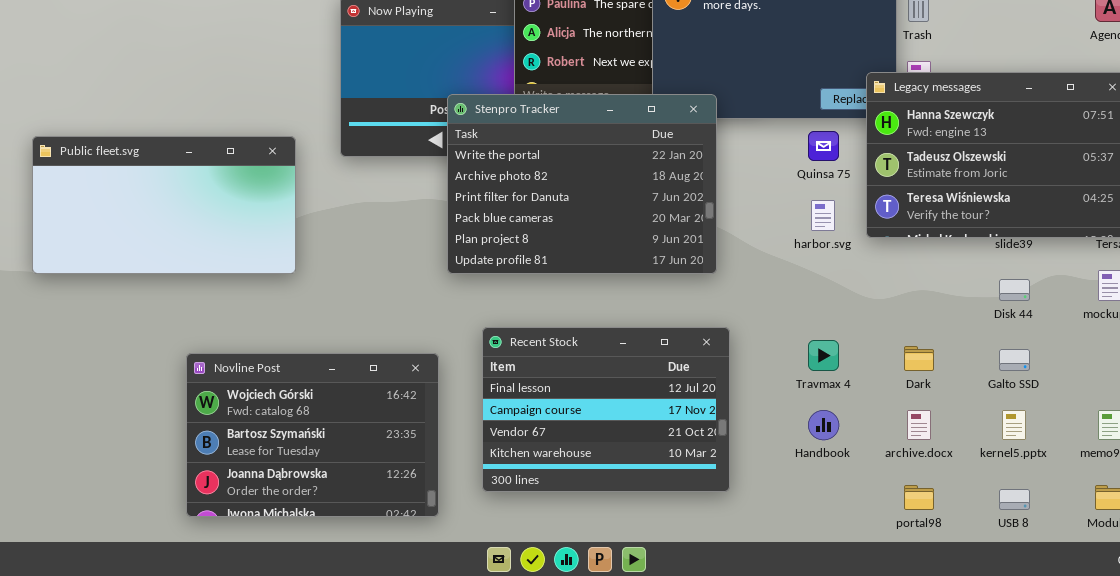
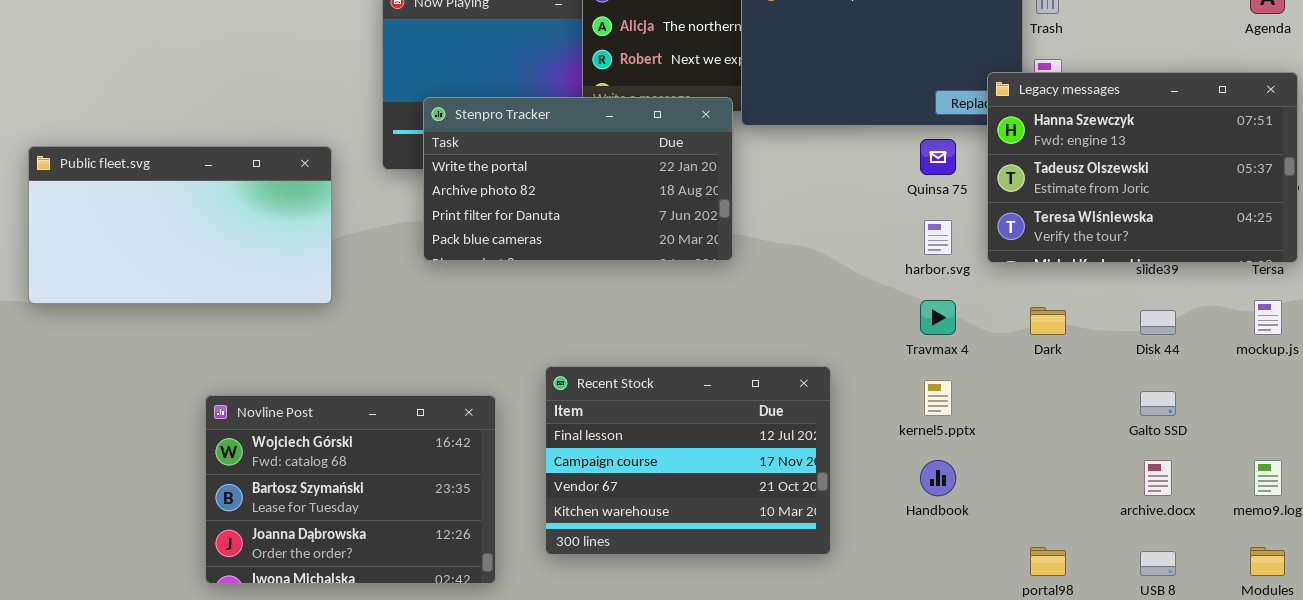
Stenpro Tracker: [447,94,717,274] -> [423,97,733,261], moved, resized
Travmax 4: [808,340,839,371] -> [920,300,956,335], moved
Dark: [904,346,934,371] -> [1030,307,1066,335], moved
archive.docx: [907,410,931,440] -> [1144,460,1172,496], moved
kernel5.pptx: [1002,410,1026,440] -> [924,380,952,416], moved

